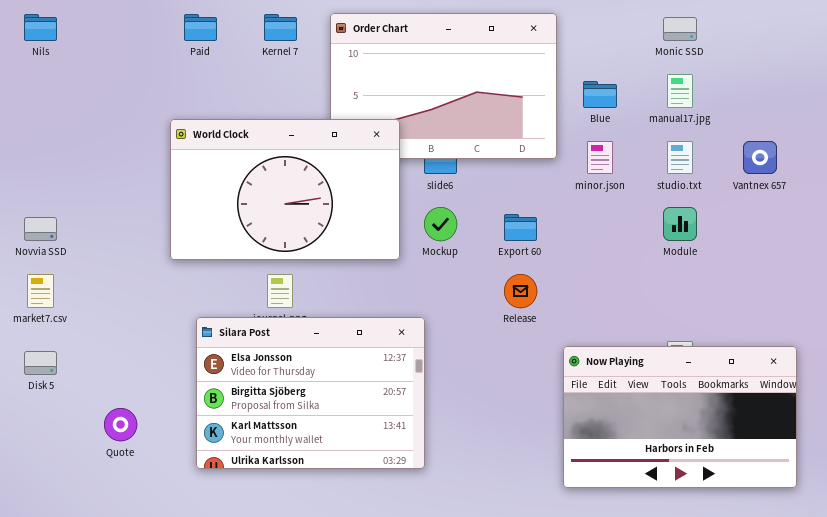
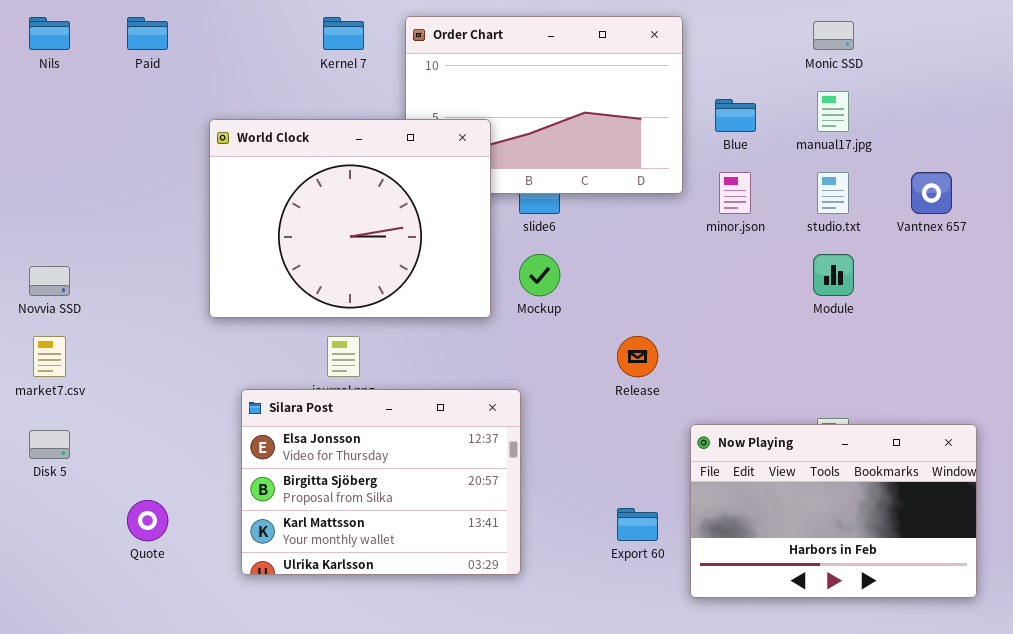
Paid: [184,14,217,41] -> [127,17,168,50], moved
World Clock: [170,119,400,260] -> [209,119,491,318], resized
Export 60: [504,214,537,241] -> [617,508,658,541], moved

